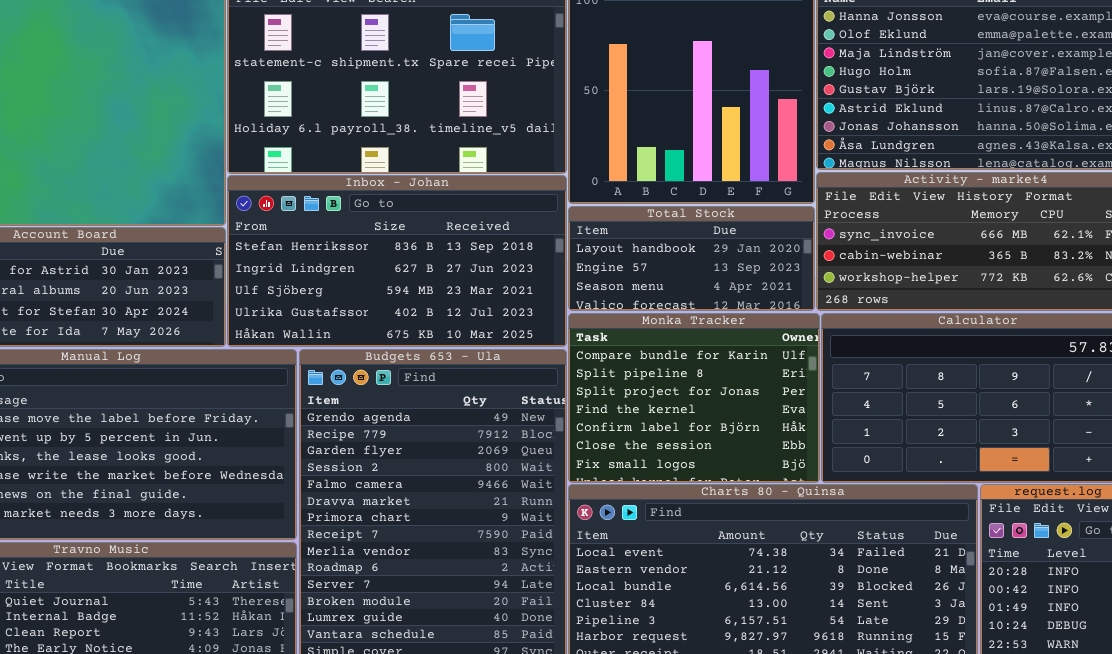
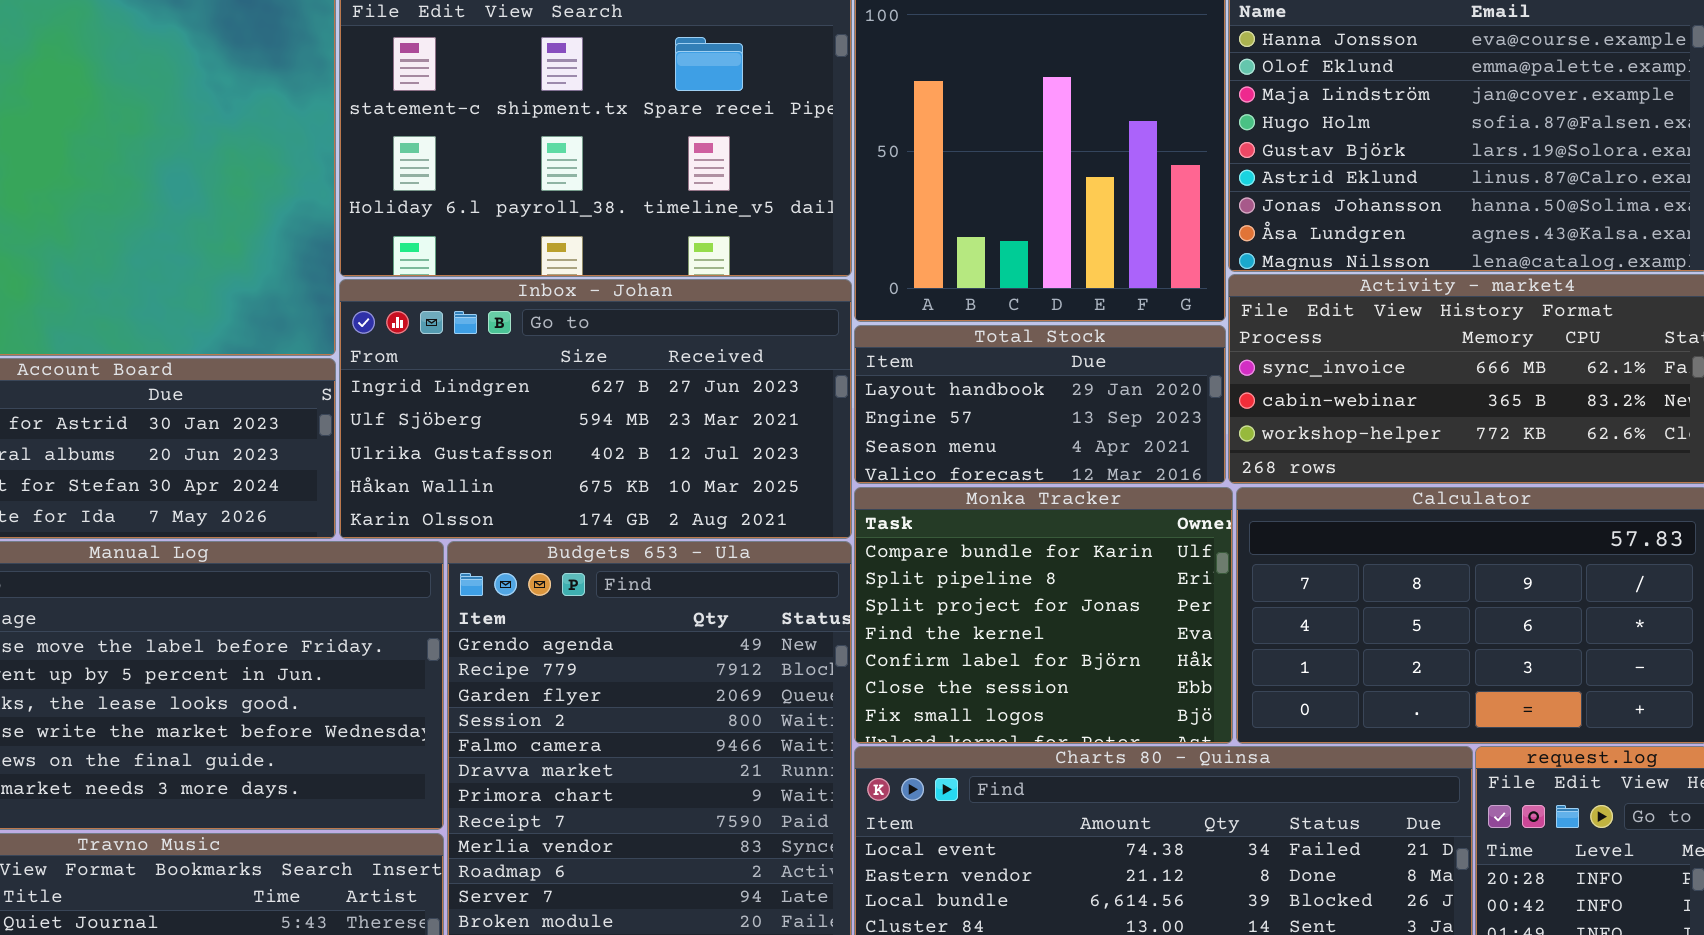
Inbox - Johan: [227,175,567,347] -> [339,279,852,539], scrolled down 1 row

